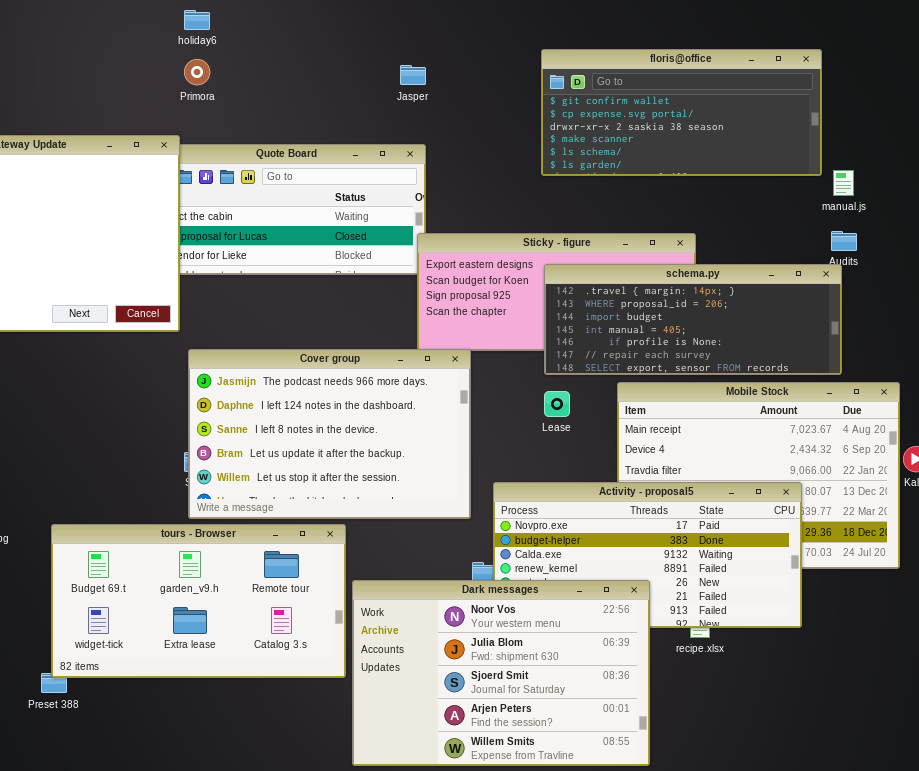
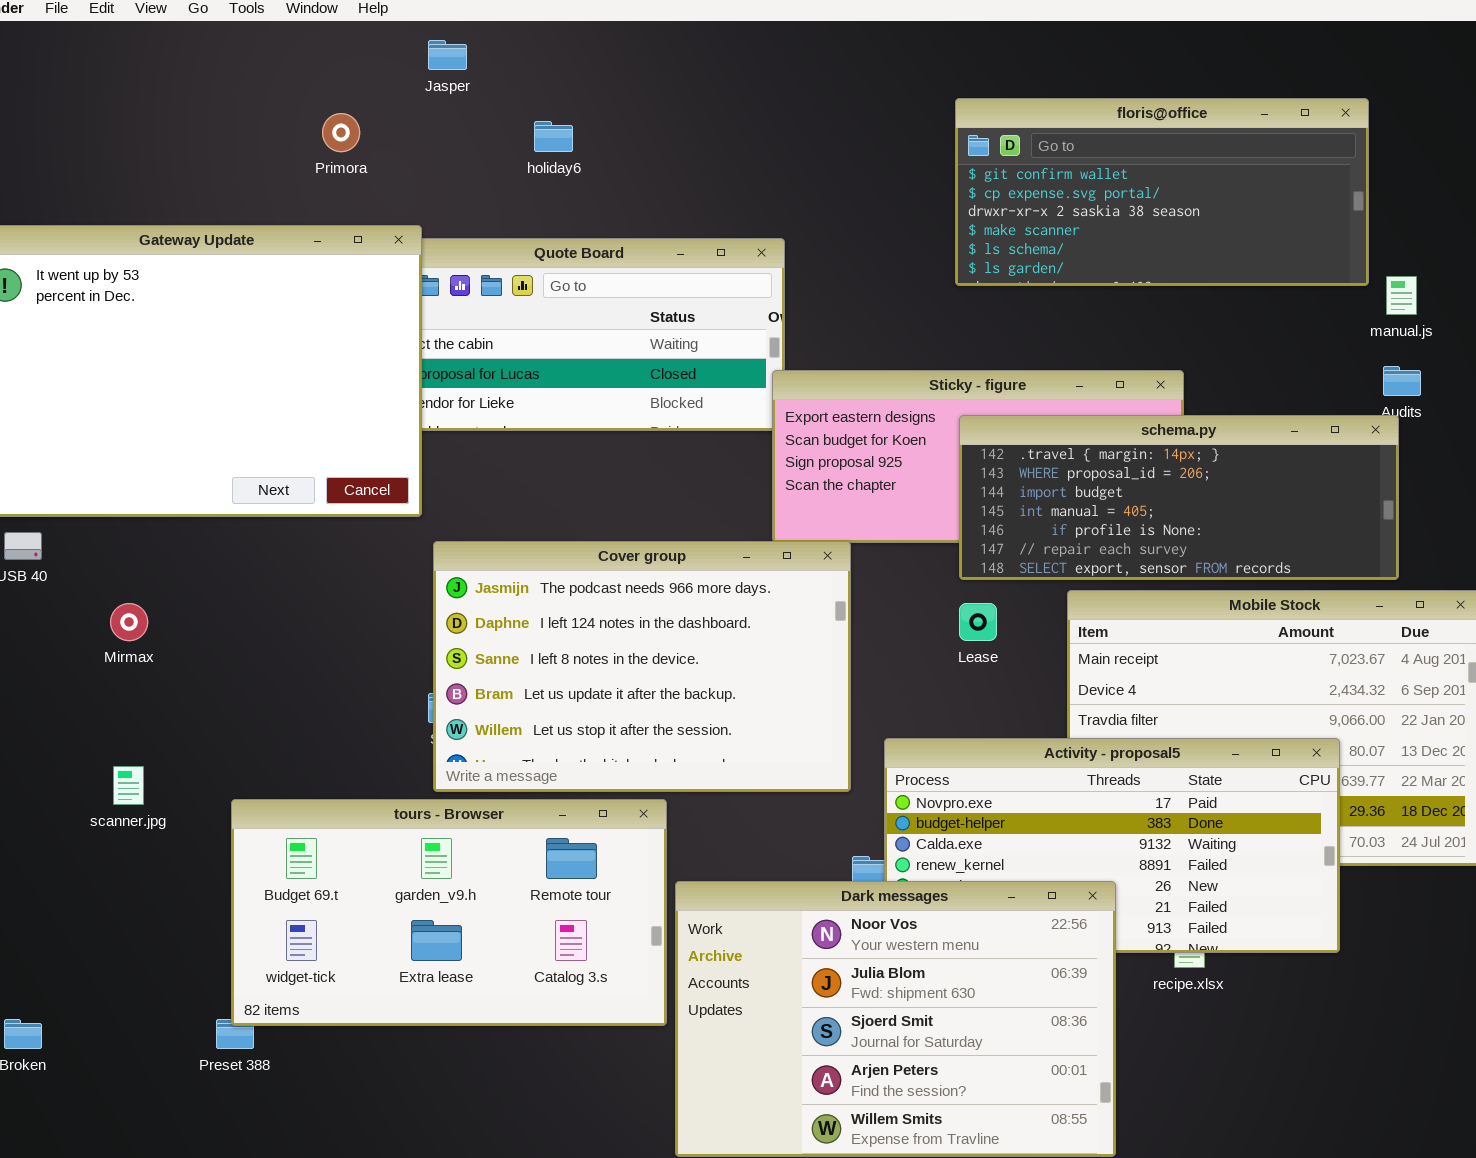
holiday6: [184,10,210,30] -> [534,121,573,152], moved
Primora: [184,59,210,85] -> [322,113,360,152], moved
Jasper: [400,65,426,85] -> [428,40,467,70], moved

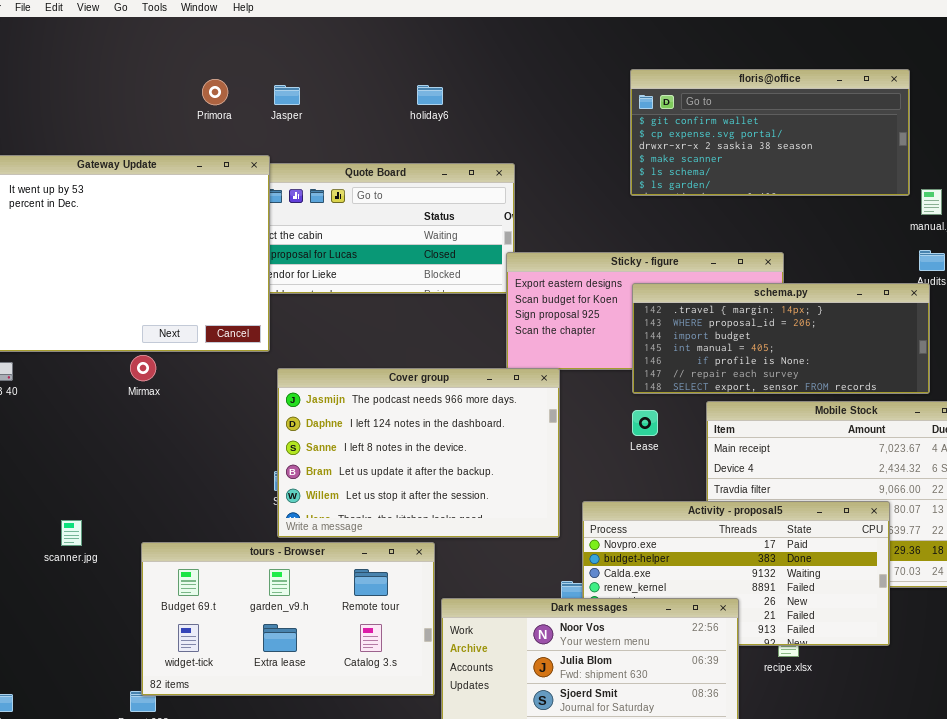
Jasper: [428,40,467,70] -> [274,85,300,105], moved
holiday6: [534,121,573,152] -> [417,85,443,105], moved
Mirmax: [110,603,148,641] -> [130,355,156,381], moved

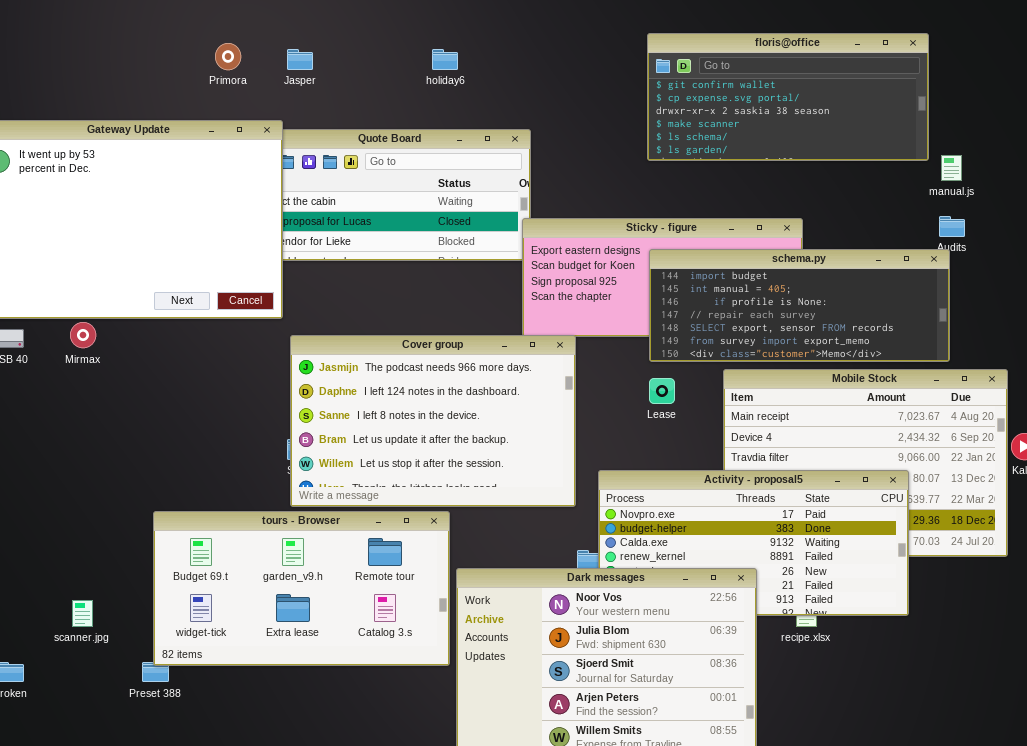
schema.py: [632,283,930,394] -> [649,249,950,362], scrolled down 2 rows
Mirmax: [130,355,156,381] -> [70,322,96,348], moved
scanner.jpg: [61,520,82,546] -> [72,600,93,627], moved

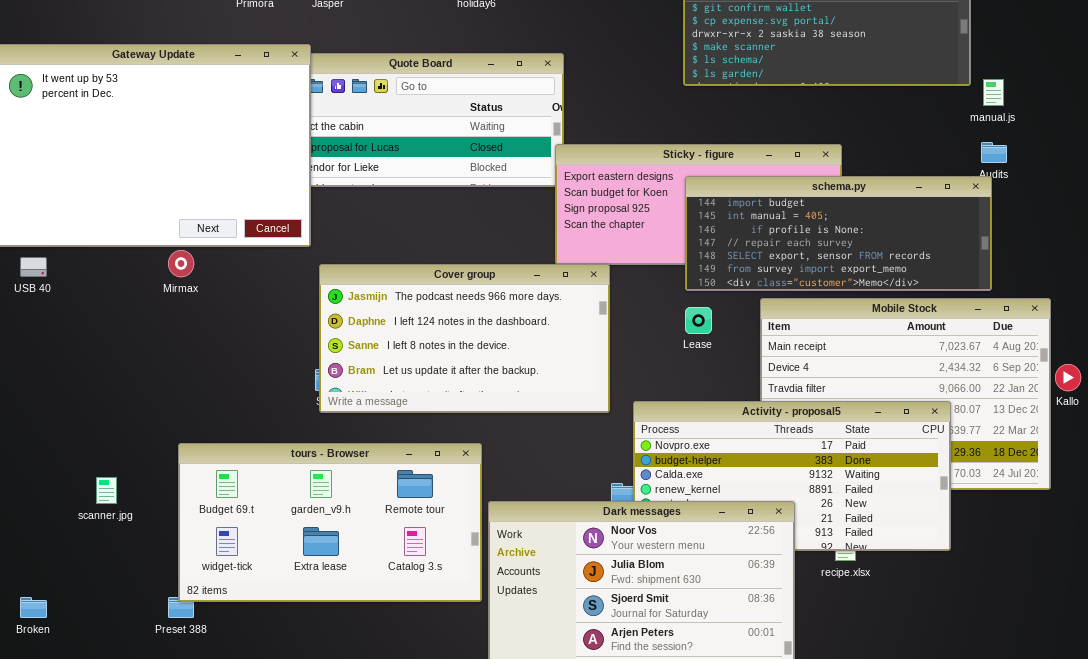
Mirmax: [70,322,96,348] -> [168,250,194,277], moved
Cover group: [290,335,576,507] -> [319,264,610,413], resized
scanner.jpg: [72,600,93,627] -> [96,477,117,504], moved

